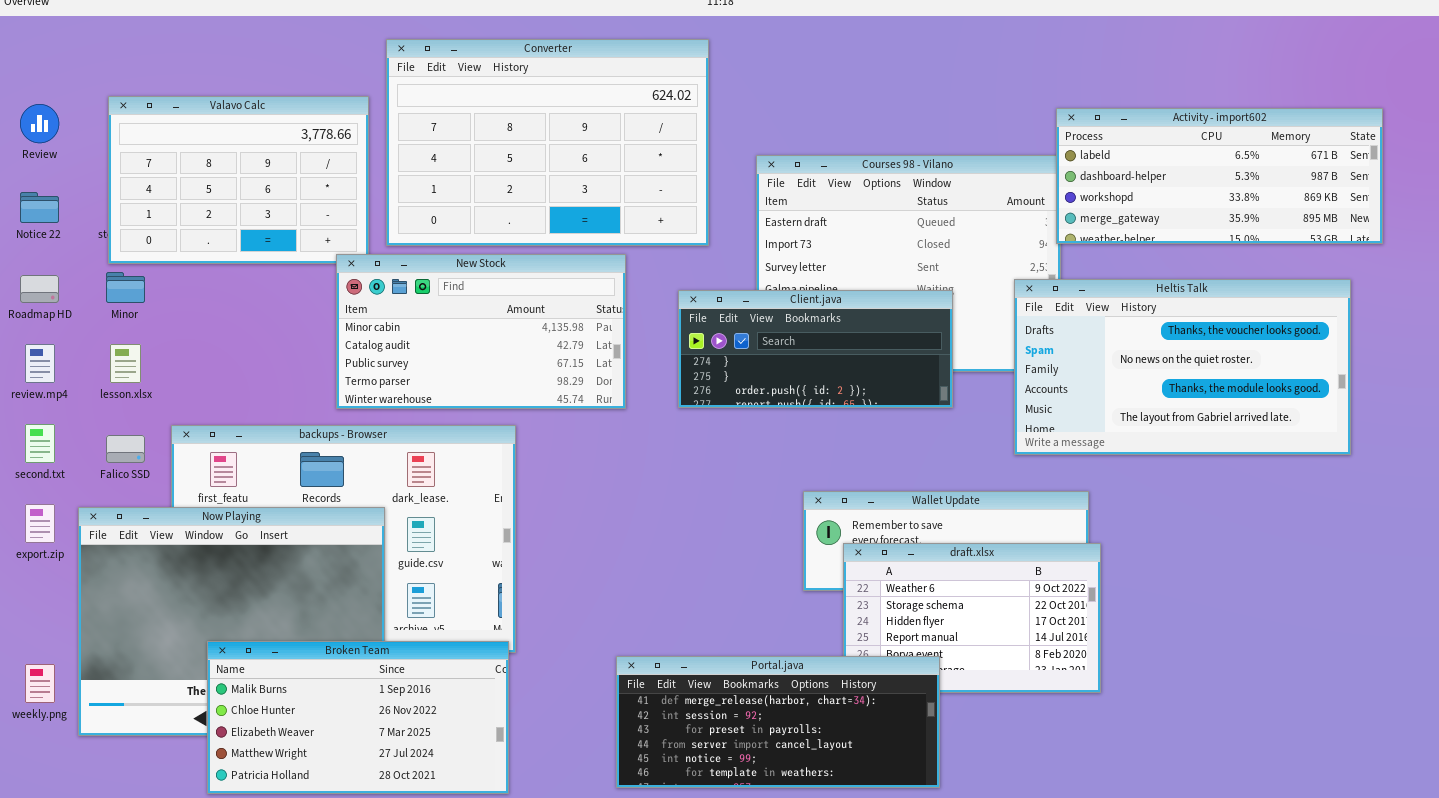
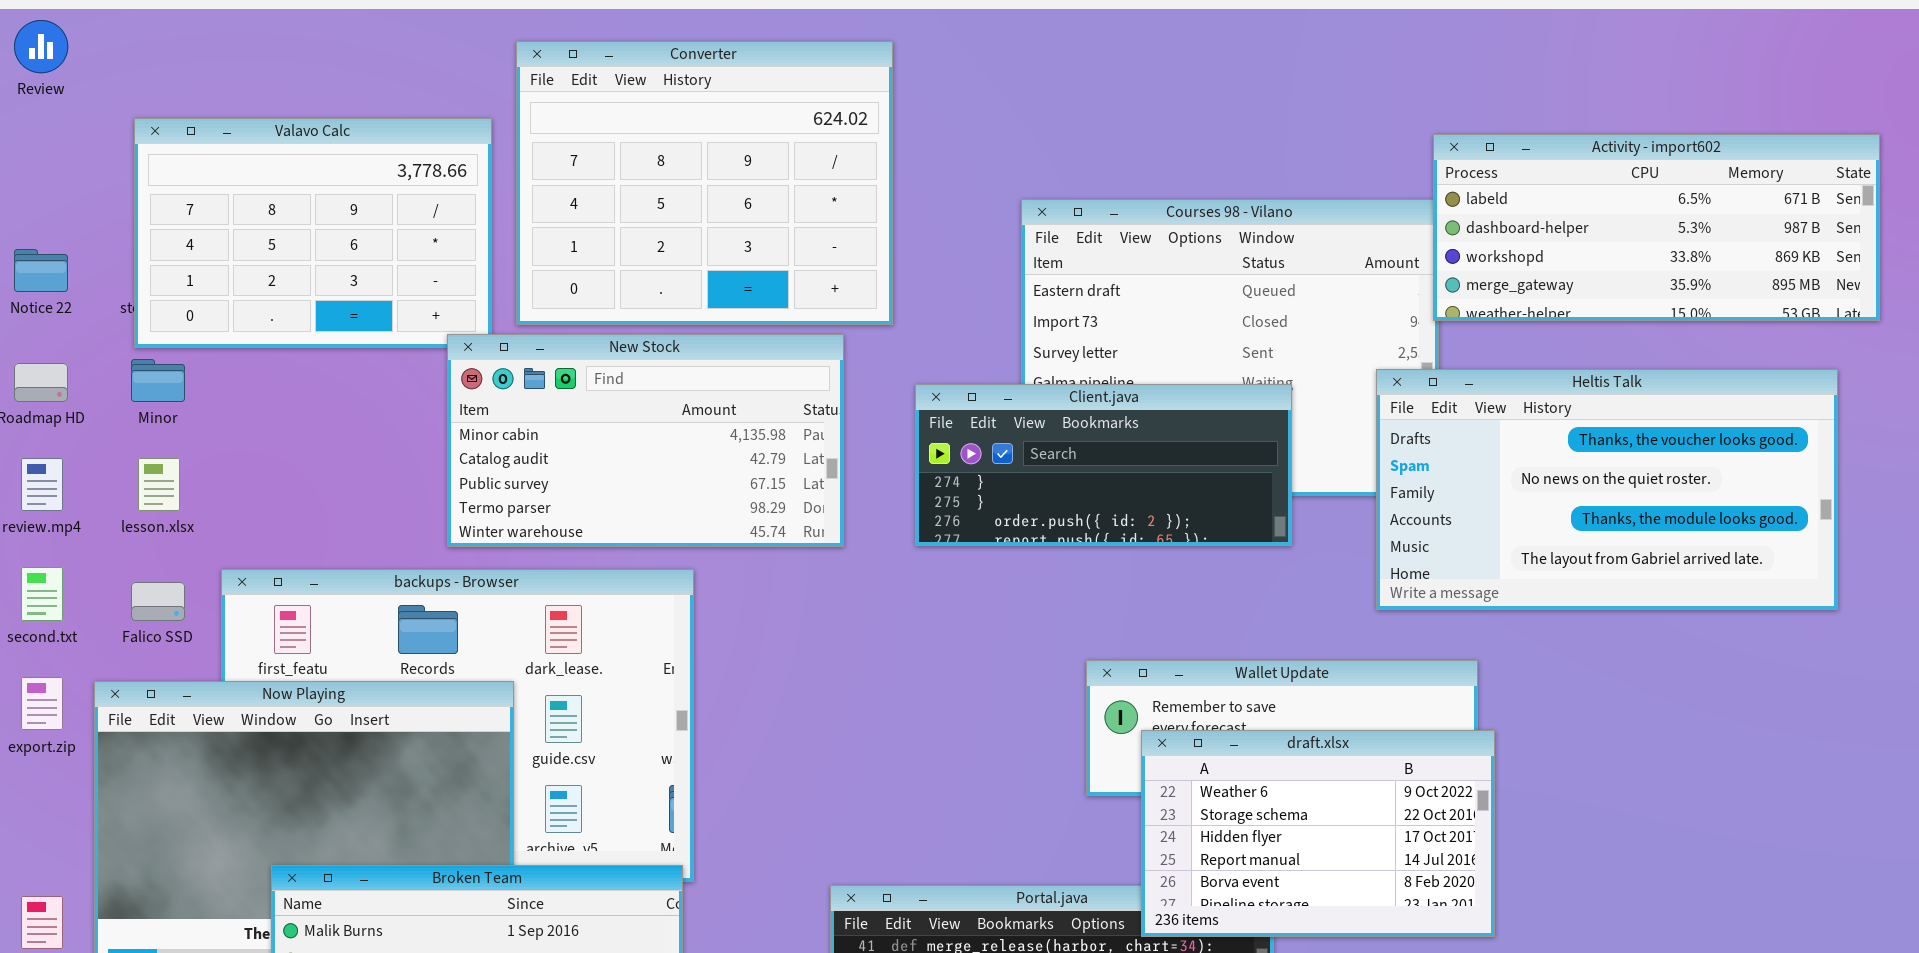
Converter: [386,39,709,246] -> [516,41,893,325], resized
Review: [20,104,59,143] -> [14,20,68,73], moved
draft.xlsx: [843,543,1101,693] -> [1141,730,1495,937], raised

